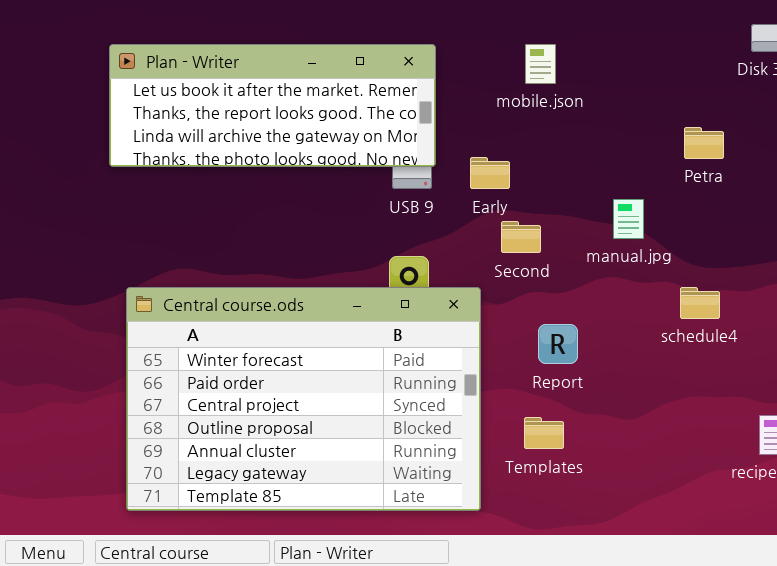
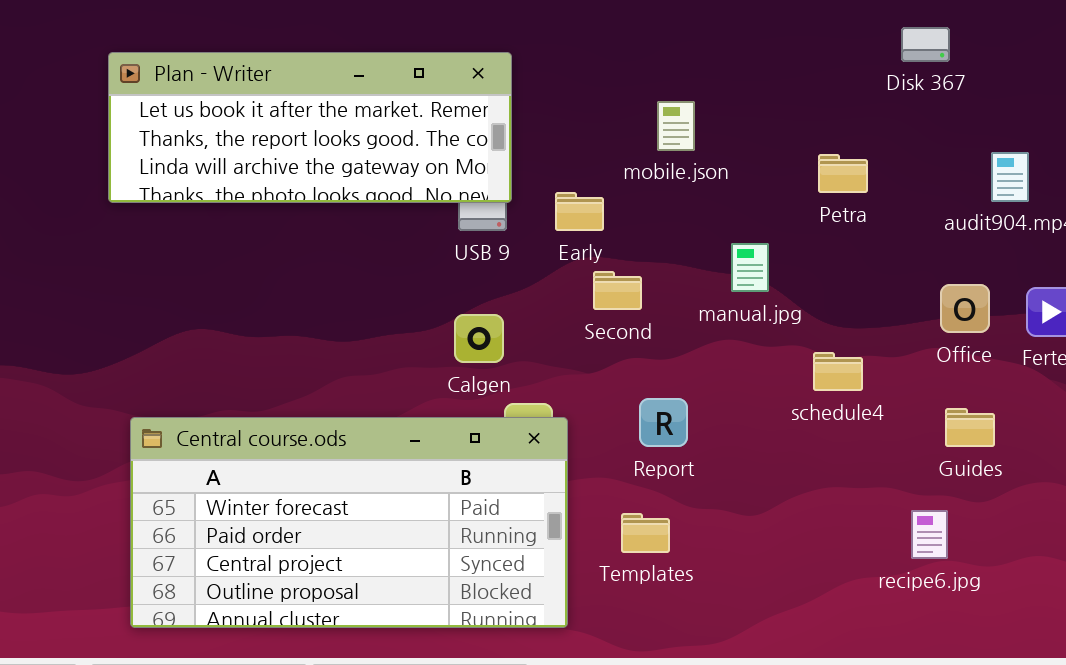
mobile.json: [525,44,556,84] -> [657,101,695,151], moved
Central course.ods: [126,287,481,511] -> [130,417,568,628], resized

